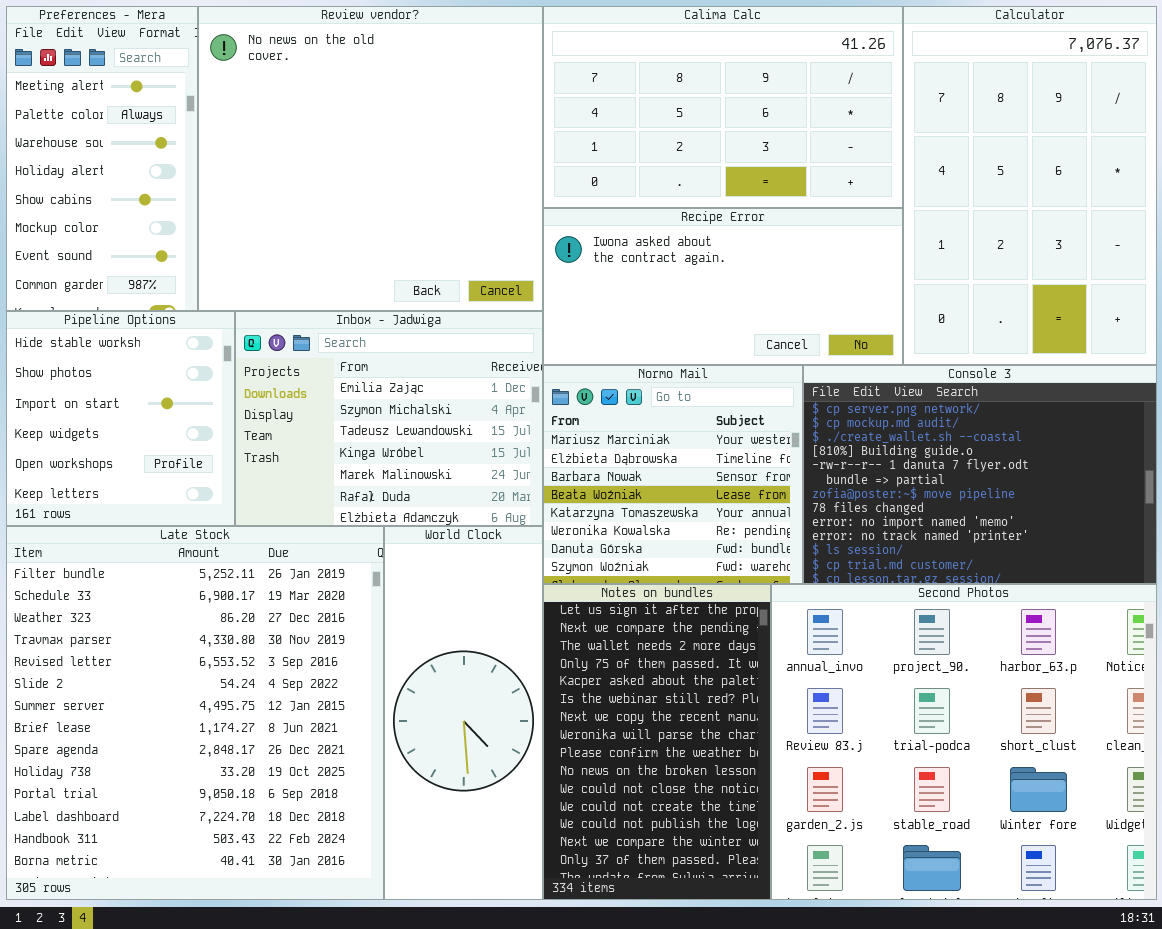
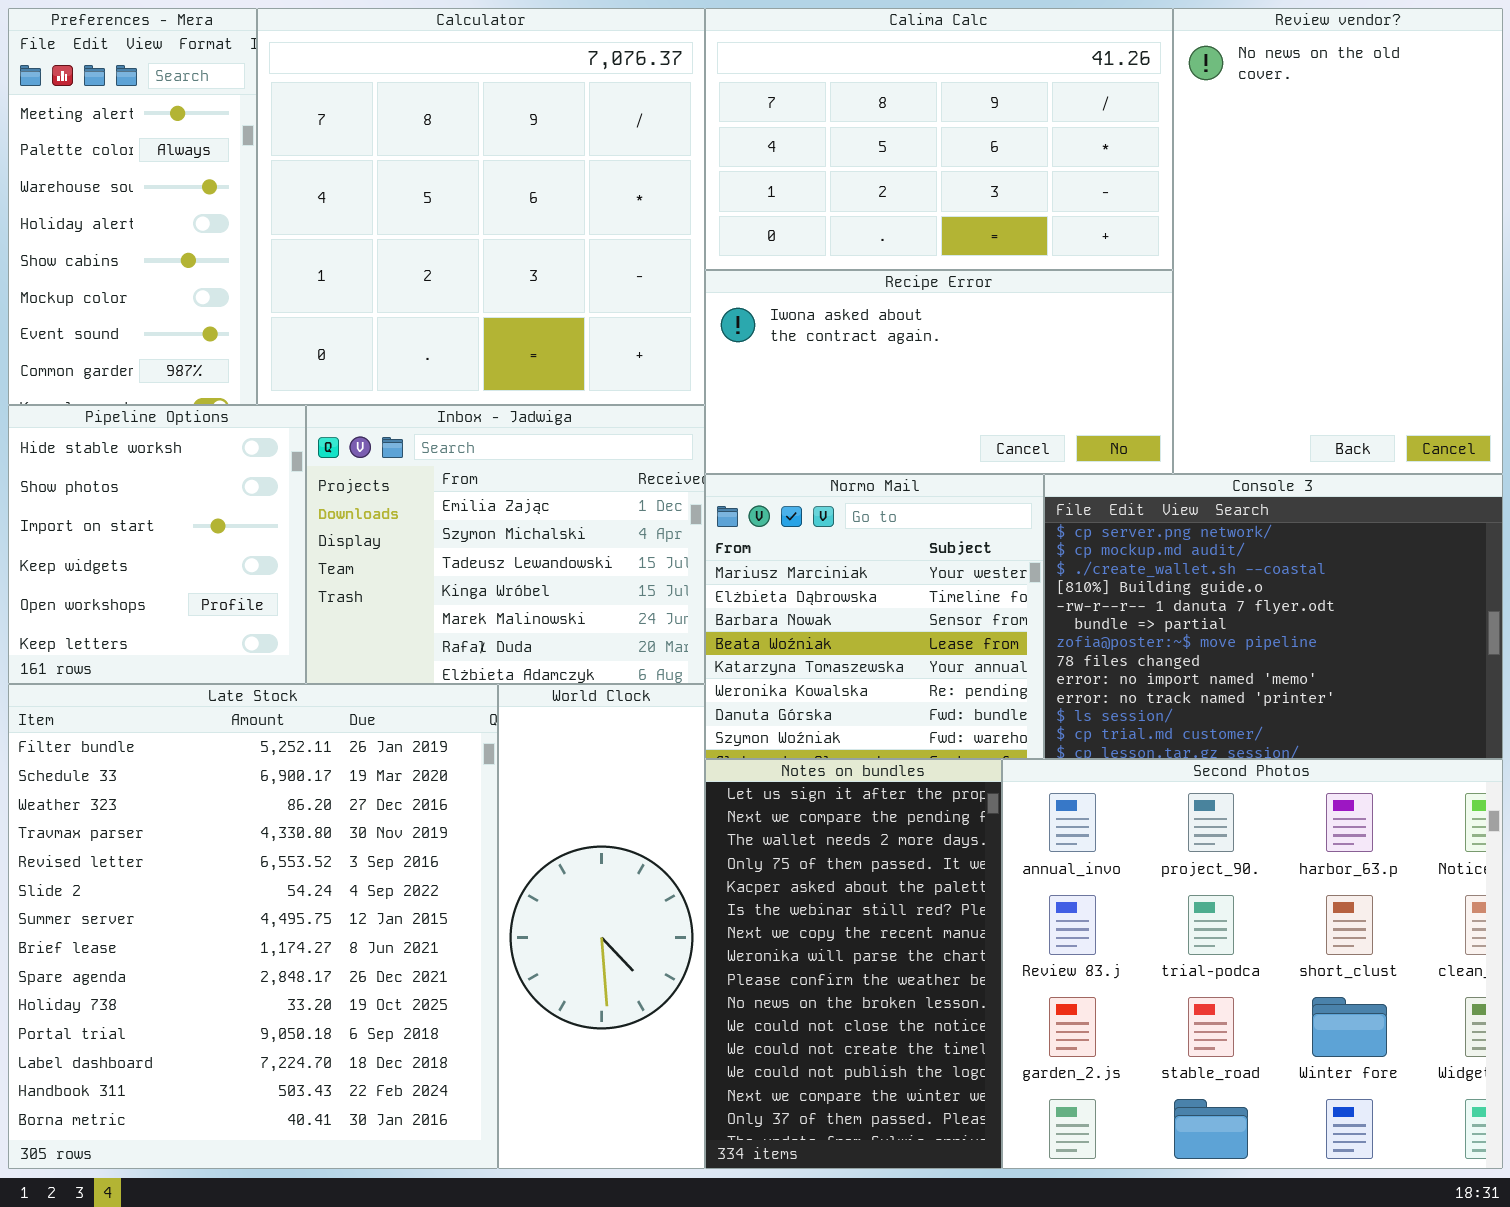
Review vendor?: [198,6,543,311] -> [1173,8,1503,474], moved, resized
Calculator: [903,6,1157,365] -> [257,8,705,405], moved, resized

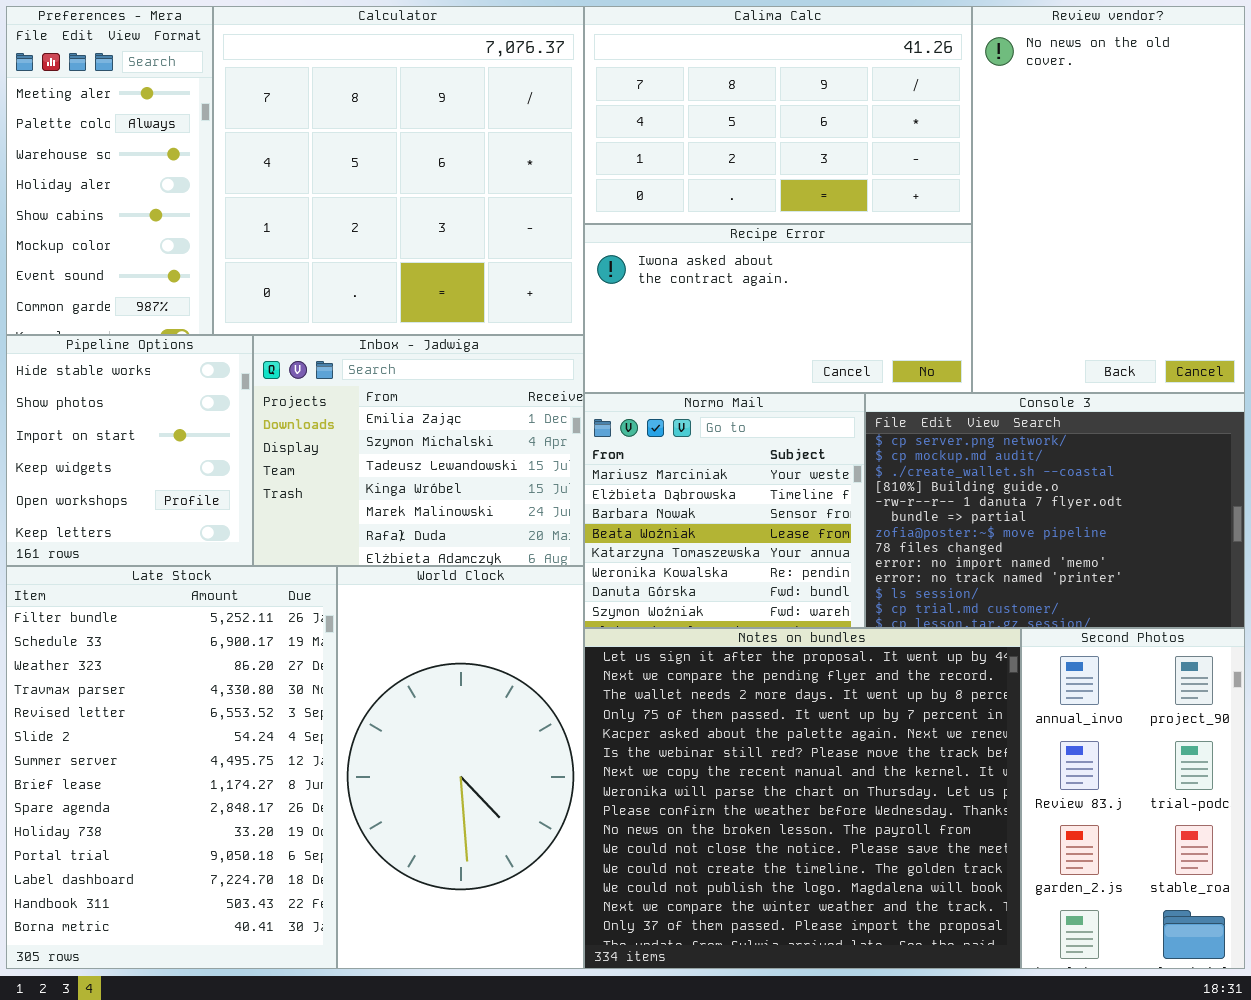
Late Stock: [8,684,498,1169] -> [6,566,337,969], resized
World Clock: [498,684,705,1169] -> [337,566,584,969], resized
Notes on bundles: [705,759,1002,1169] -> [584,628,1021,969], resized
Second Photos: [1002,759,1503,1169] -> [1021,628,1245,969], resized

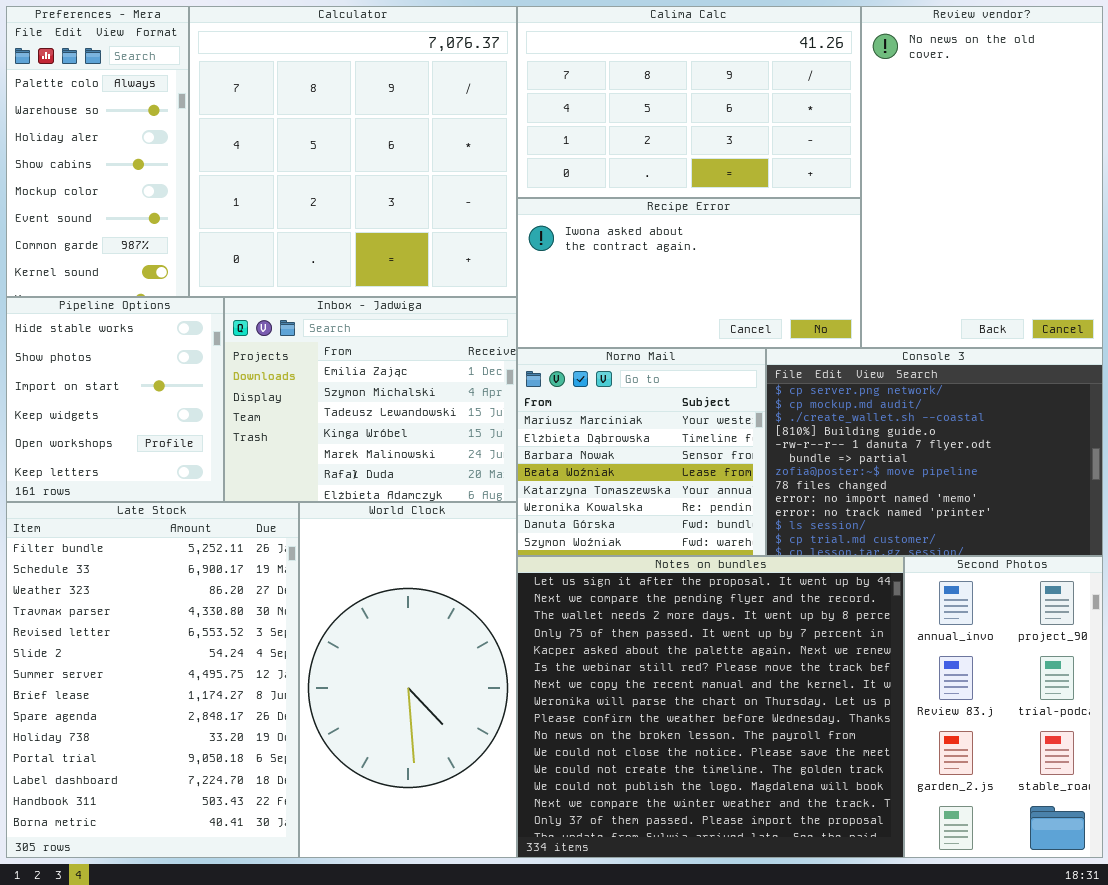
Preferences - Mera: [6,6,213,335] -> [6,6,189,297], scrolled down 1 row

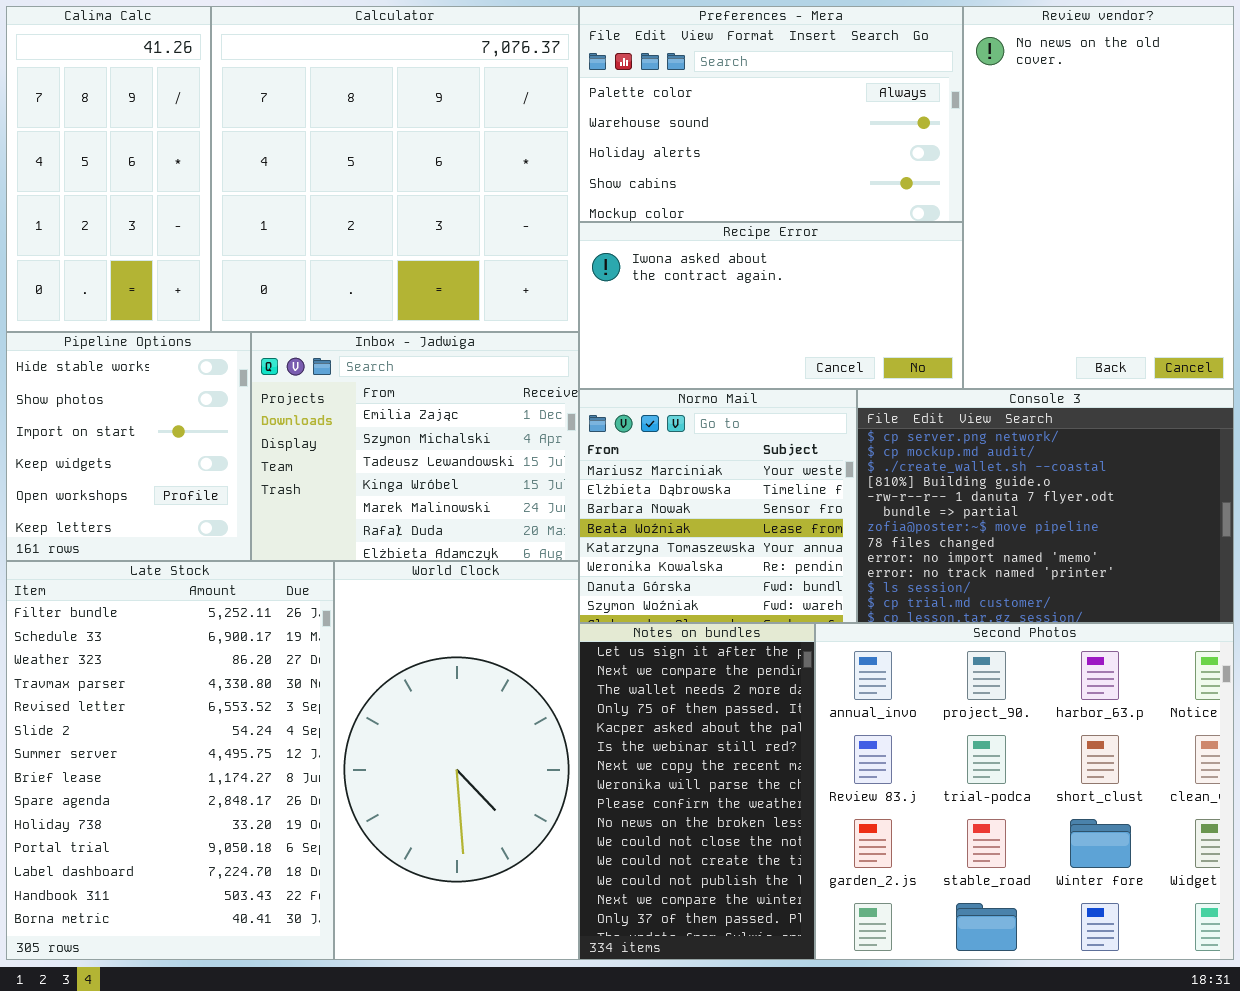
Preferences - Mera: [6,6,189,297] -> [579,6,963,222], moved, resized
Calima Calc: [517,6,861,198] -> [6,6,211,332], moved, resized
Notes on bundles: [517,556,904,858] -> [579,623,815,960], resized
Second Photos: [904,556,1103,858] -> [815,623,1234,960], resized

